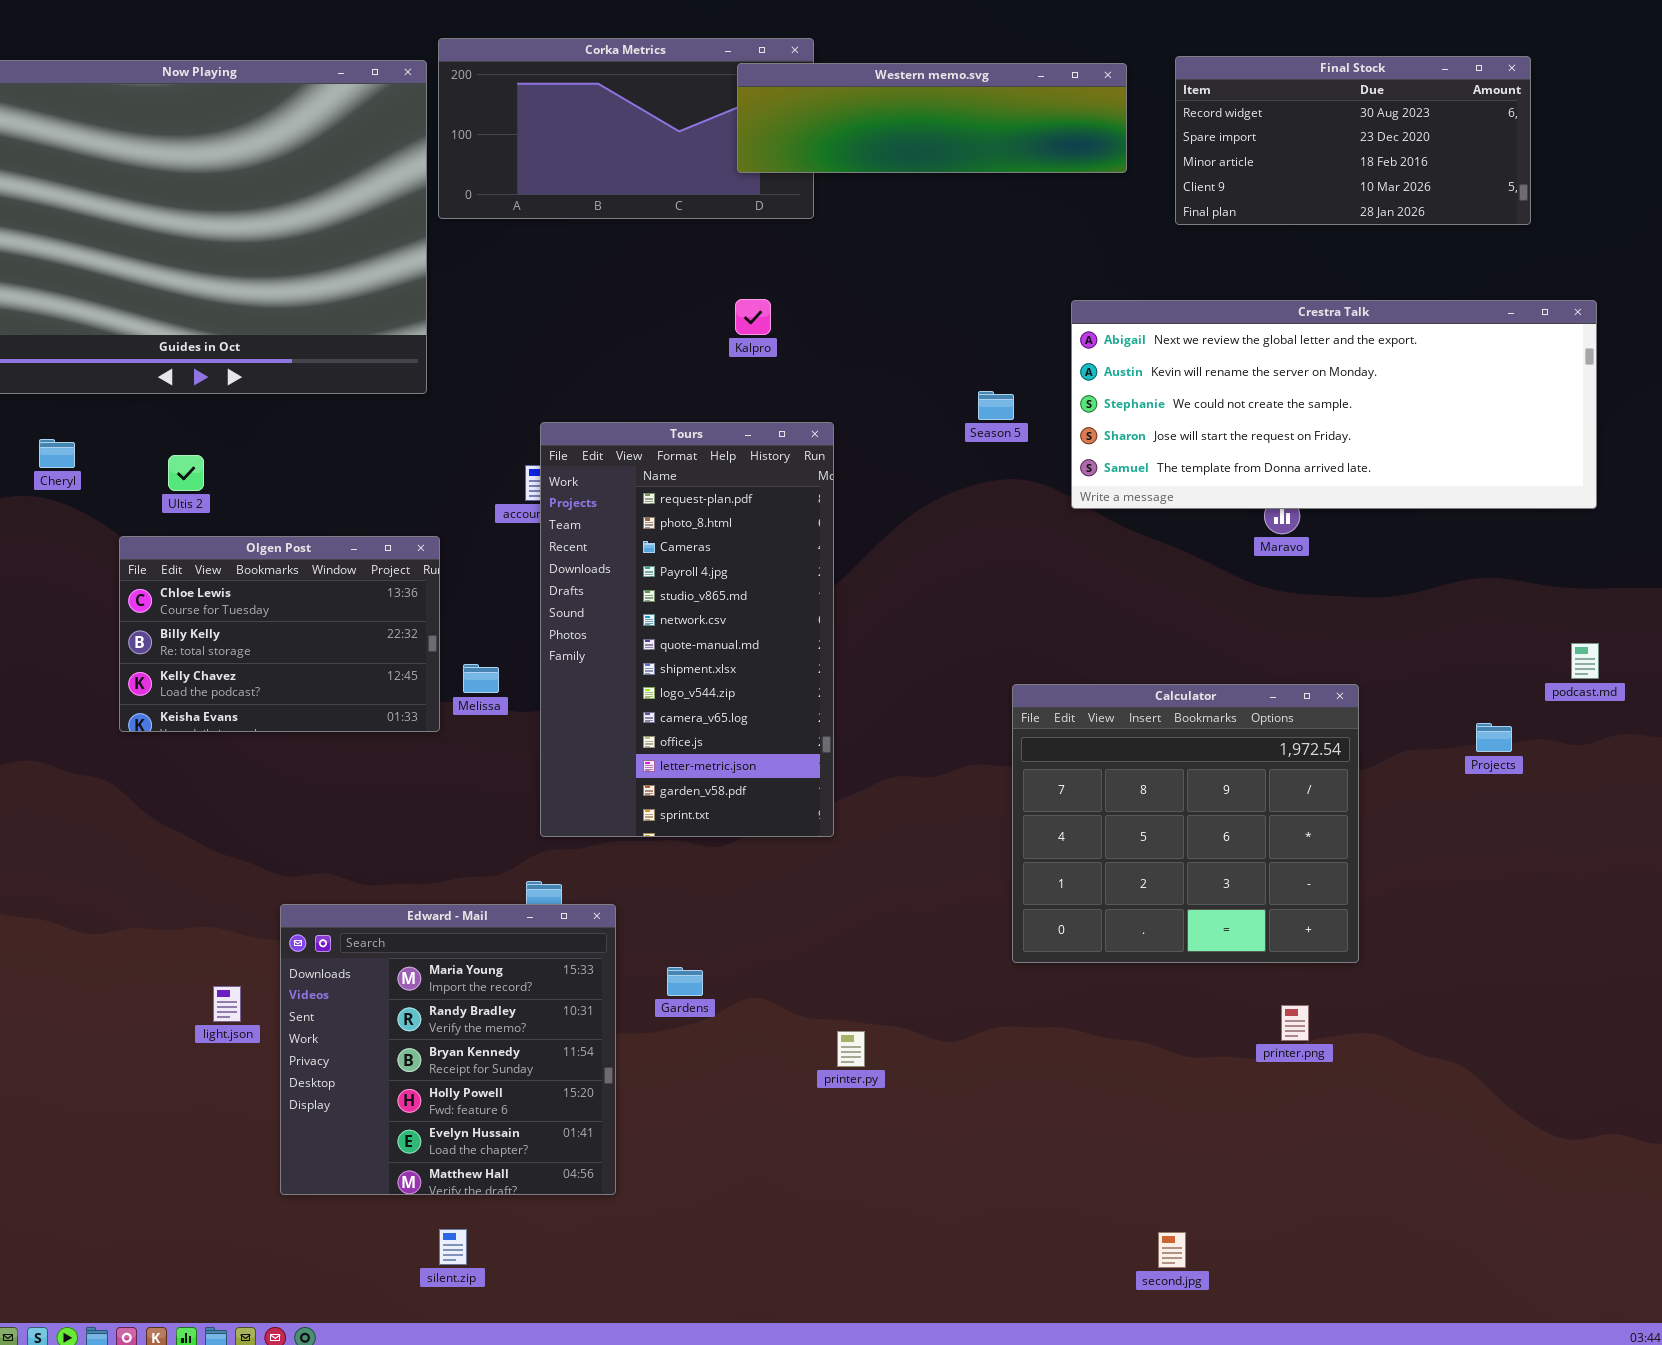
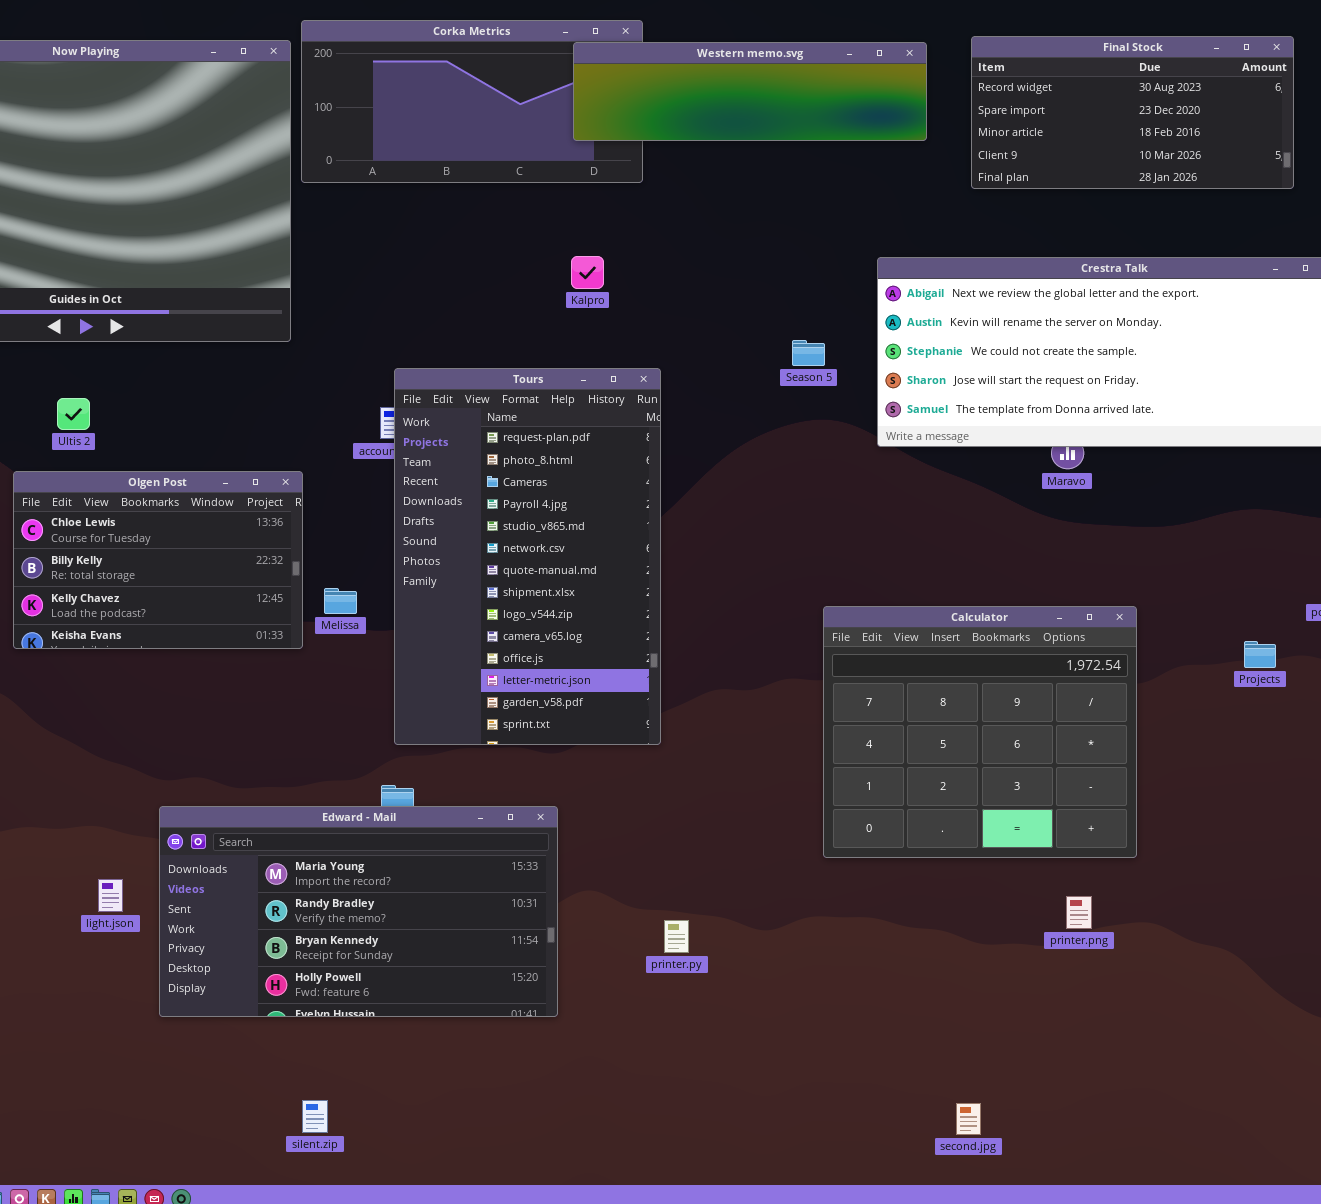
Edward - Mail: [280,904,616,1195] -> [159,806,558,1017], resized

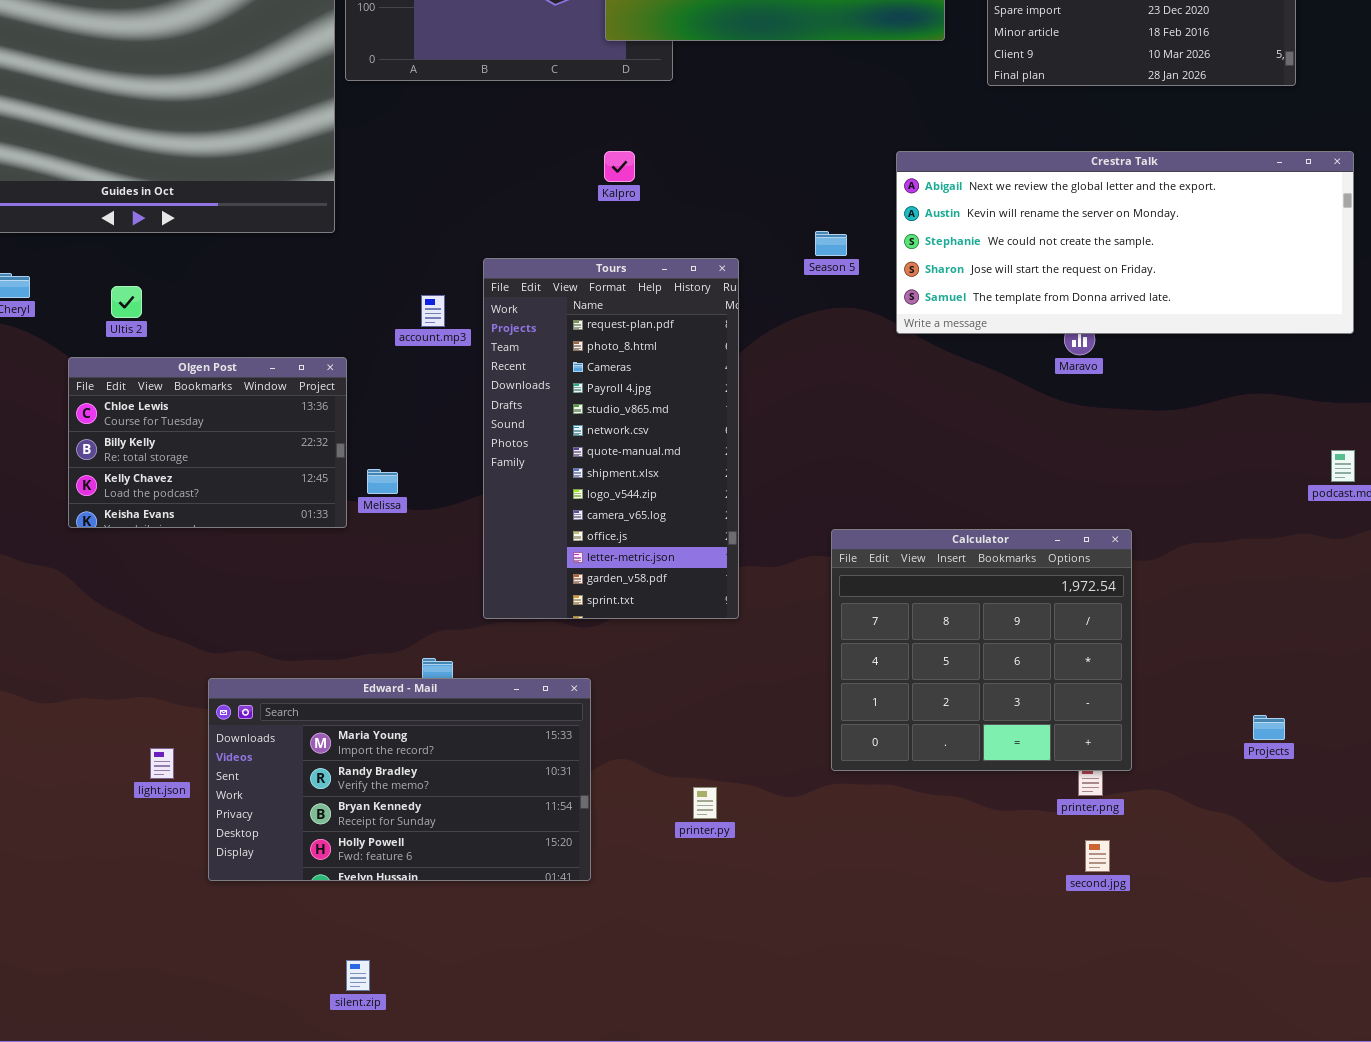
Tours: [394,368,661,745] -> [483,258,739,619], moved
Calculator: [823,606,1137,858] -> [831,529,1132,771], moved
Projects: [1244,641,1276,668] -> [1253,715,1285,740], moved
second.jpg: [956,1103,981,1135] -> [1085,840,1110,872], moved

